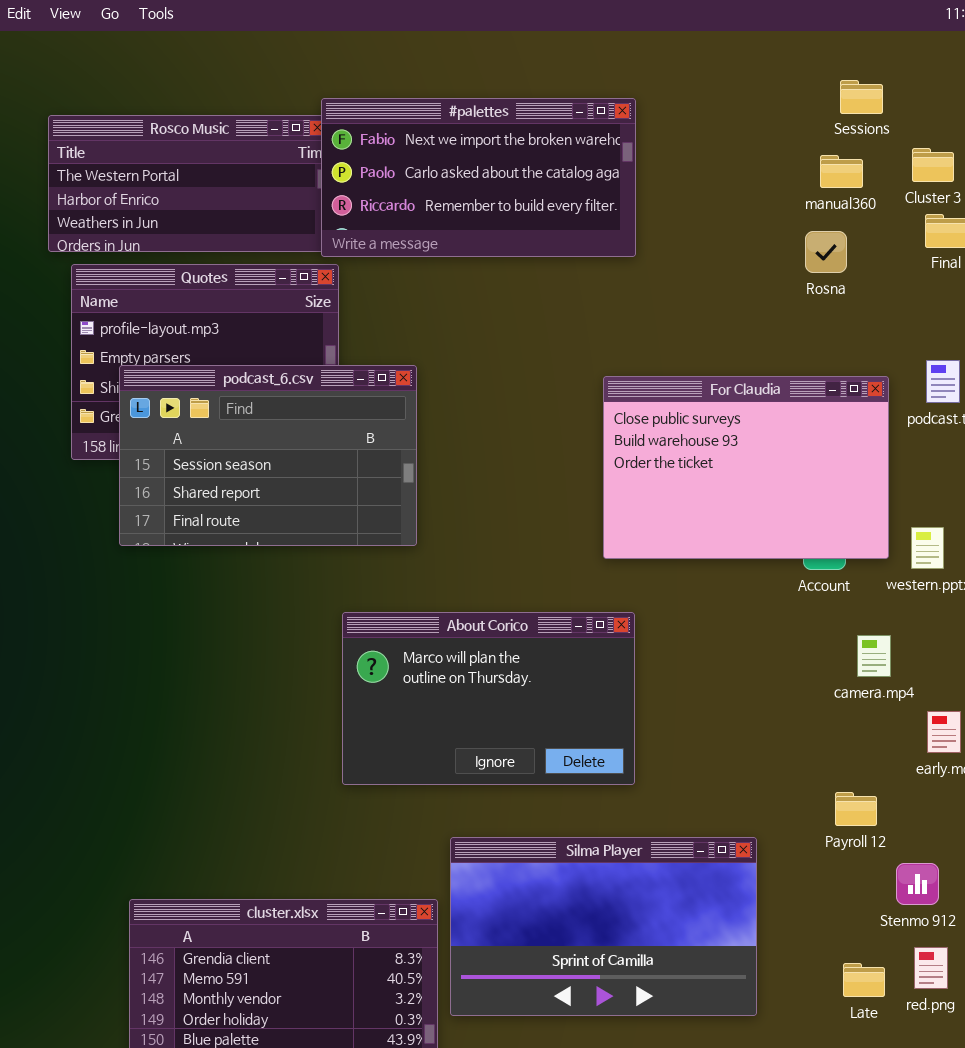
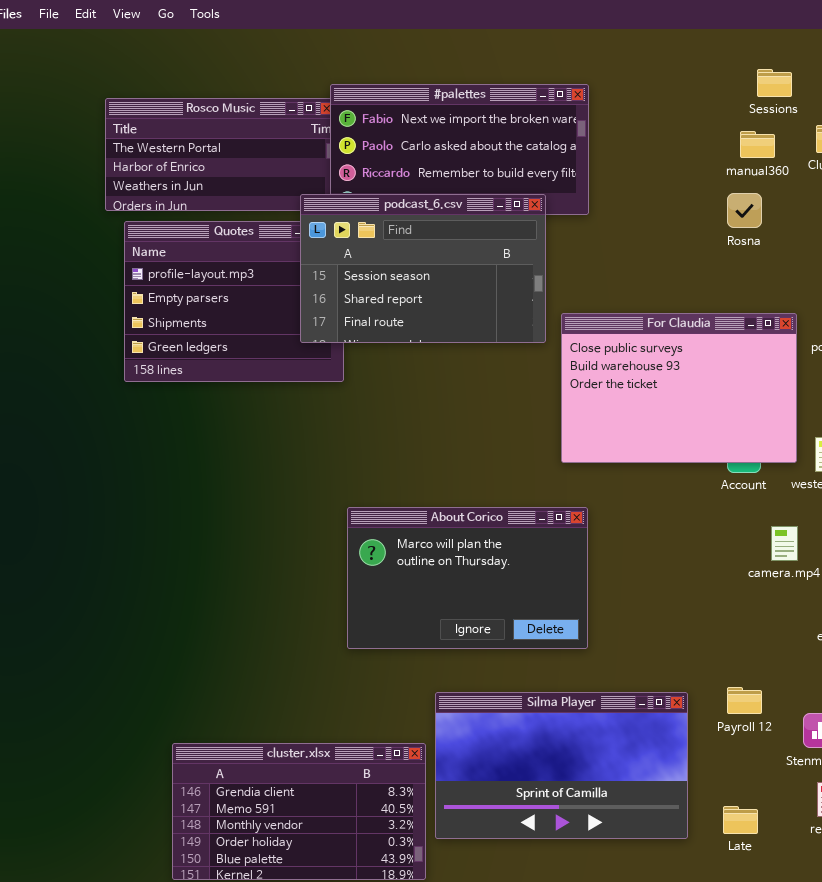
podcast_6.csv: [119,365,417,546] -> [300,194,546,343], moved
Payroll 12: [835,792,877,826] -> [727,687,762,714], moved
Late: [843,963,885,997] -> [723,806,758,834], moved

